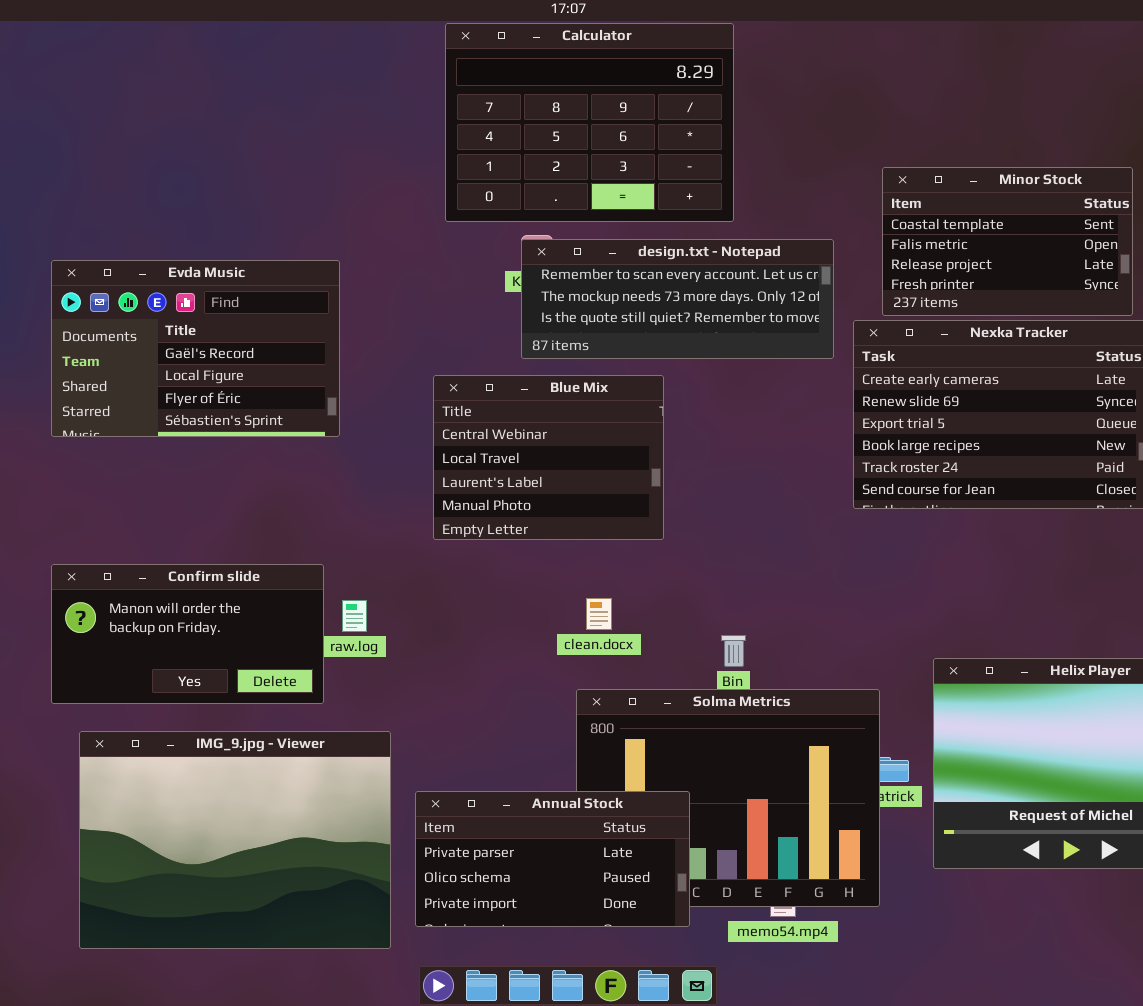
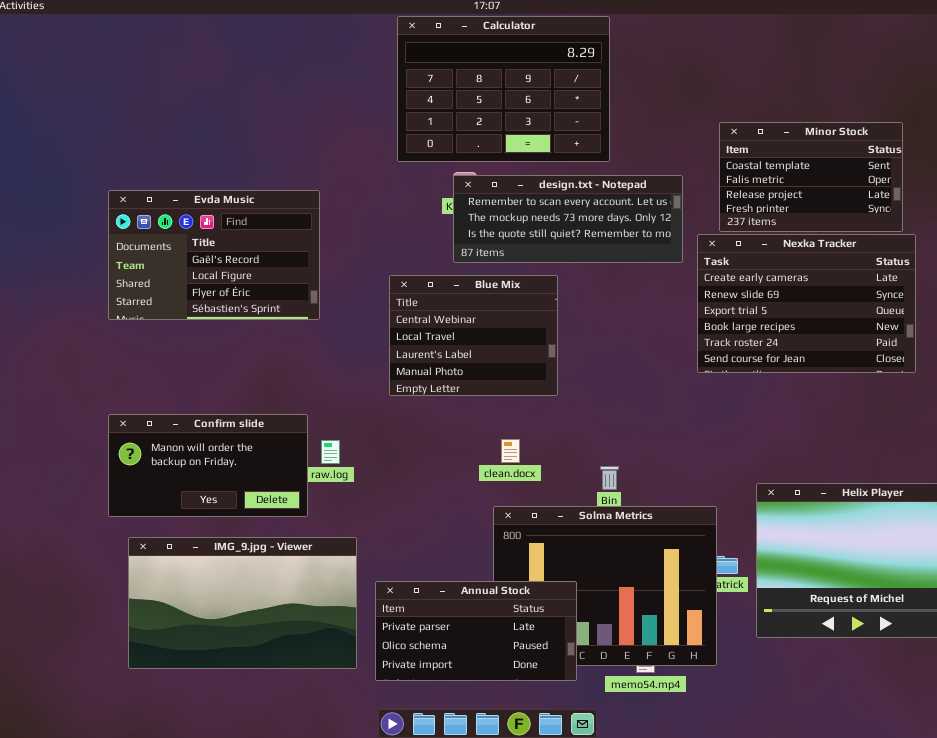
IMG_9.jpg - Viewer: [79,731,391,949] -> [128,537,357,669], resized

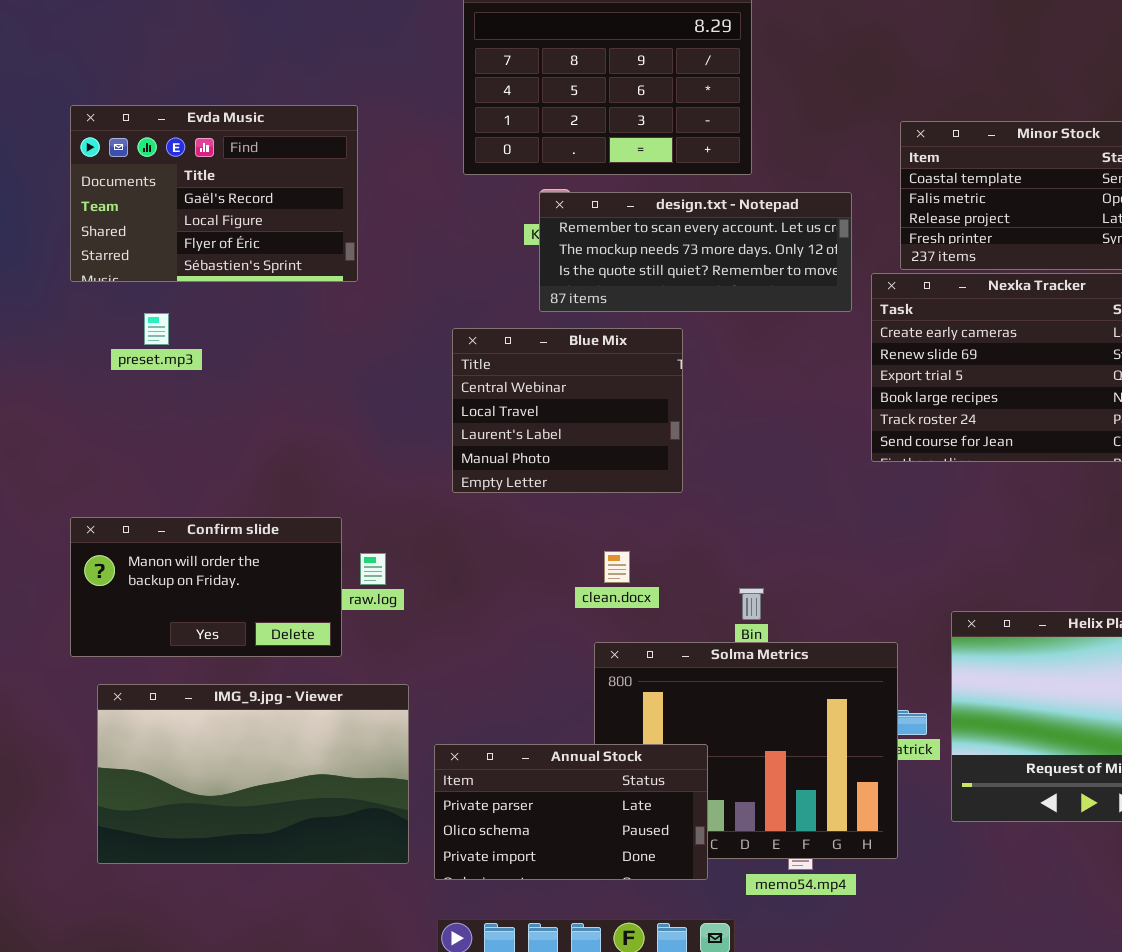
Evda Music: [108,190,320,320] -> [70,105,358,282], moved

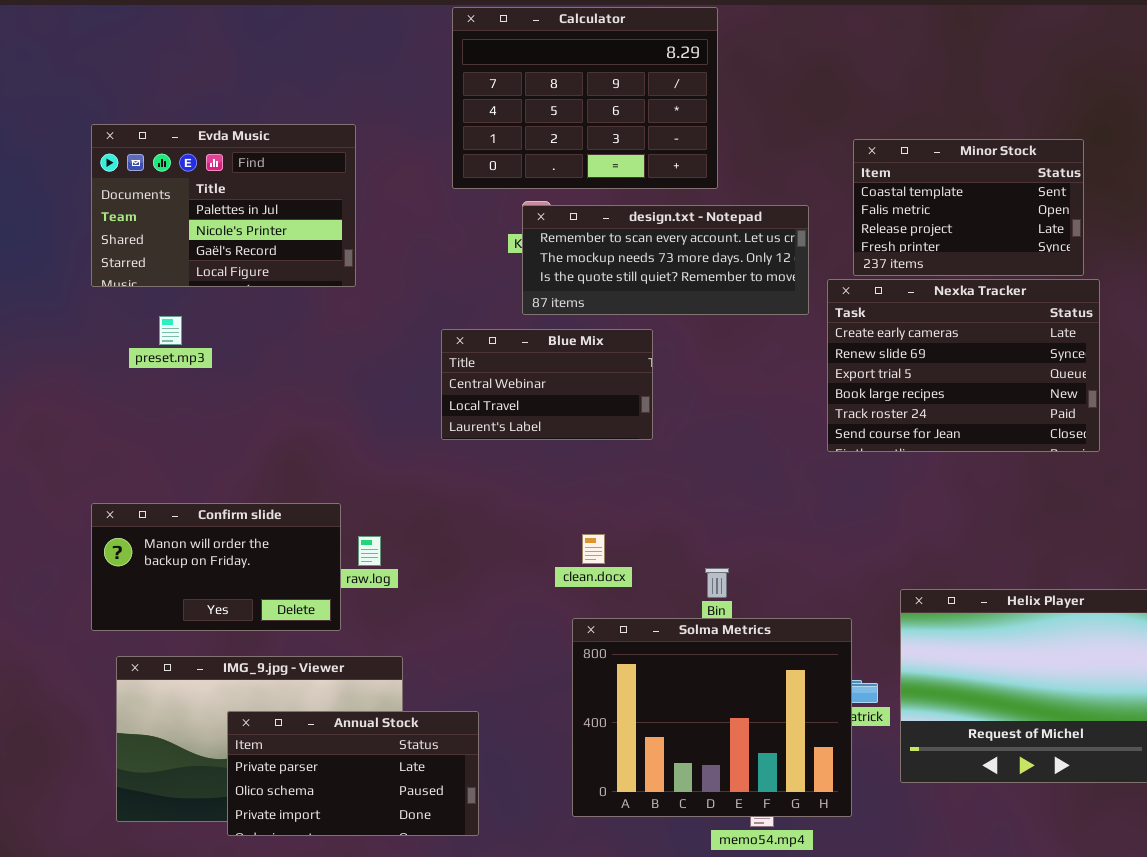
Evda Music: [70,105,358,282] -> [91,124,356,287], scrolled up 2 rows
Blue Mix: [452,328,683,493] -> [441,329,653,440], resized
Annual Stock: [434,744,708,880] -> [227,711,479,836], moved

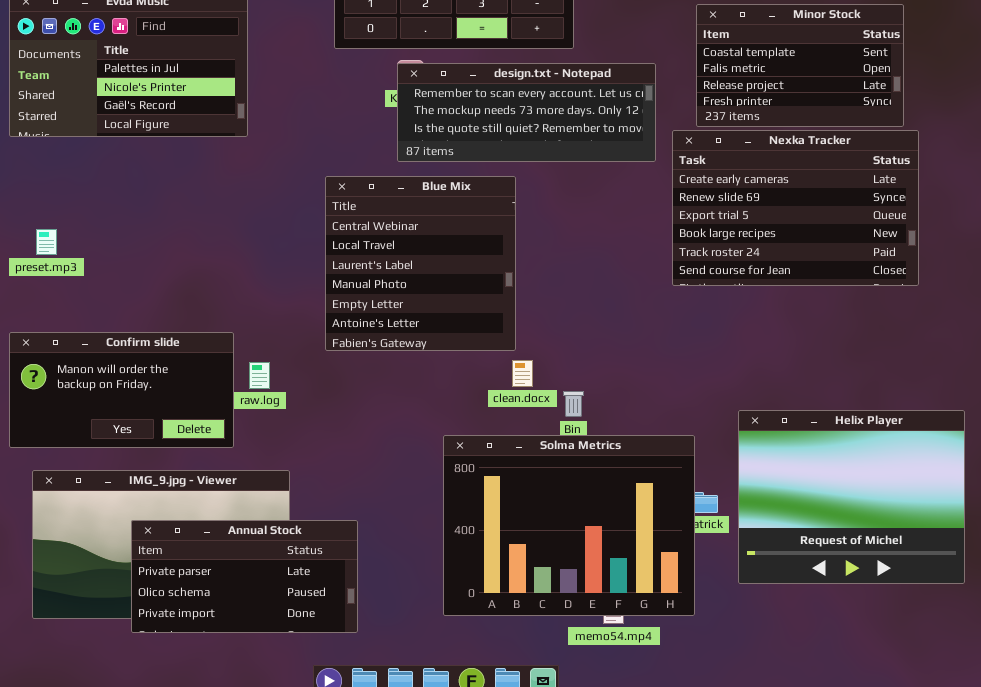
preset.mp3: [159,316,182,345] -> [36,229,57,255], moved
Blue Mix: [441,329,653,440] -> [325,176,516,351], resized
clean.docx: [582,534,605,564] -> [512,360,533,387], moved

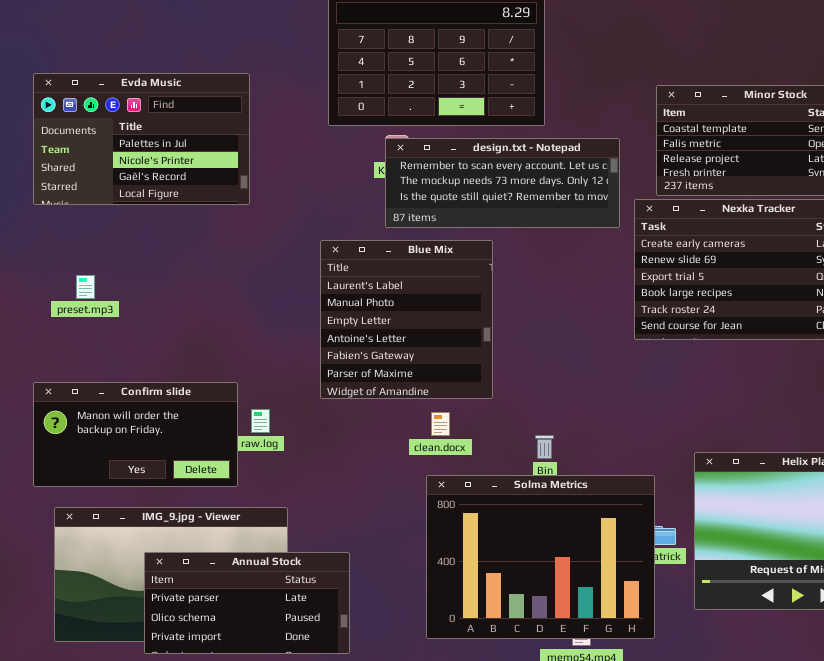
Blue Mix: [325,176,516,351] -> [320,240,493,399], scrolled down 2 rows
preset.mp3: [36,229,57,255] -> [76,275,95,299], moved
clean.docx: [512,360,533,387] -> [431,412,450,436], moved

